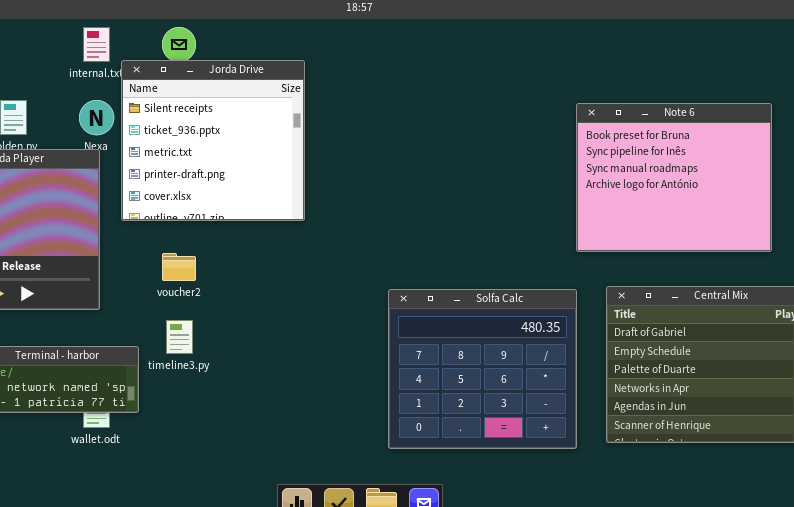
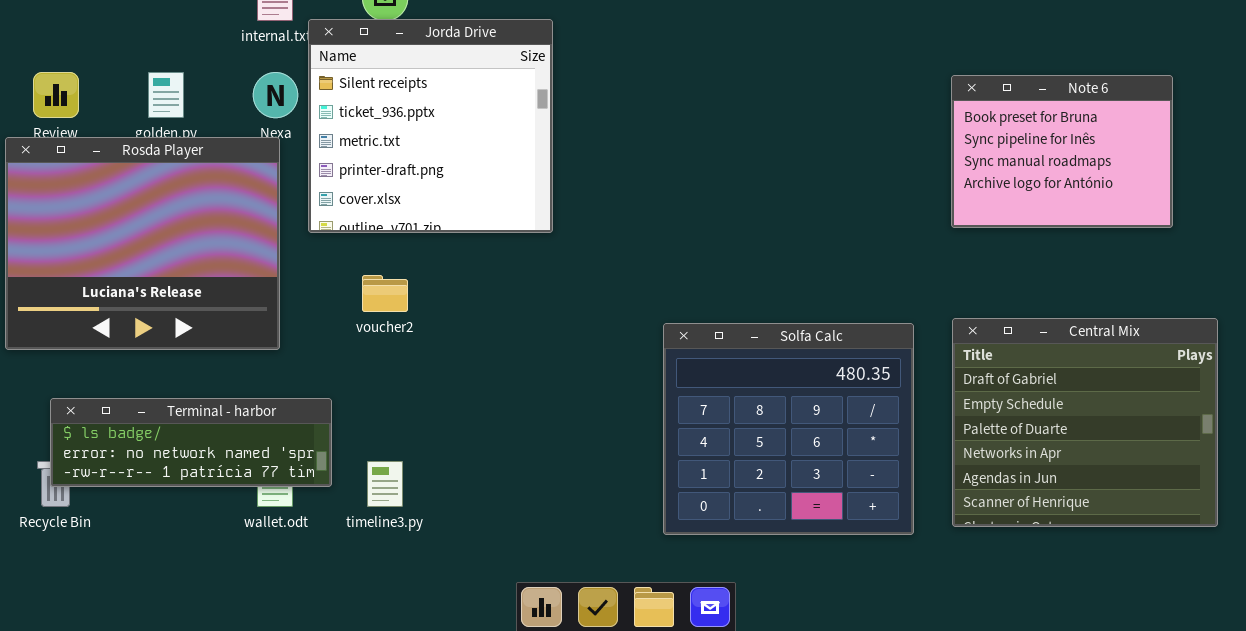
Note 6: [576,103,772,252] -> [951,75,1173,228], resized
timeline3.py: [166,320,193,354] -> [367,461,403,507], moved

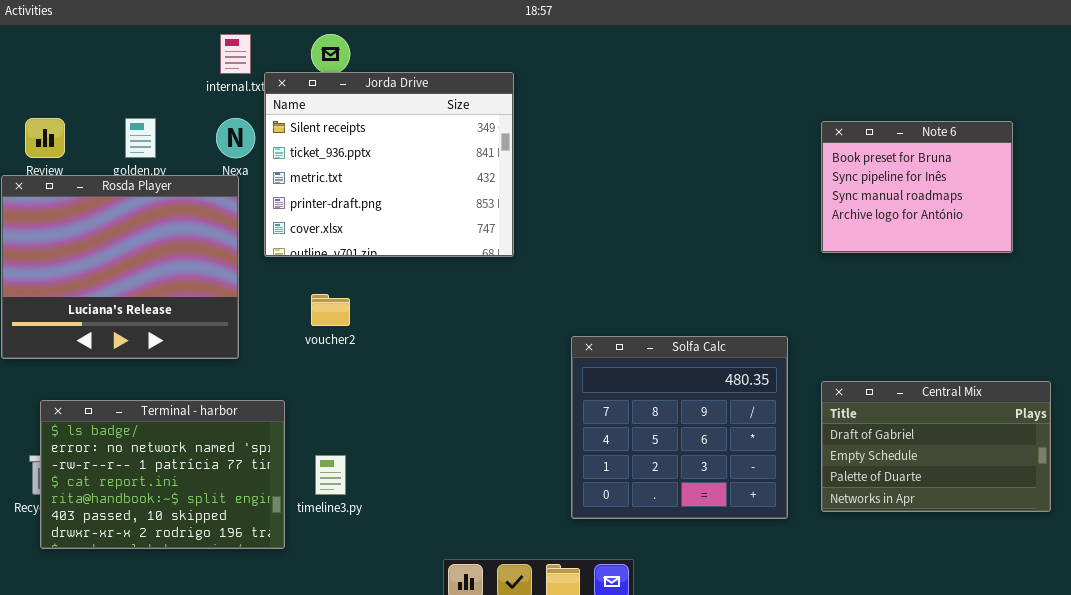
Jorda Drive: [308,19,553,233] -> [264,72,514,257], resized
Central Mix: [952,318,1218,527] -> [821,381,1051,512], resized
Terminal - harbor: [50,398,332,487] -> [40,400,285,549], resized

